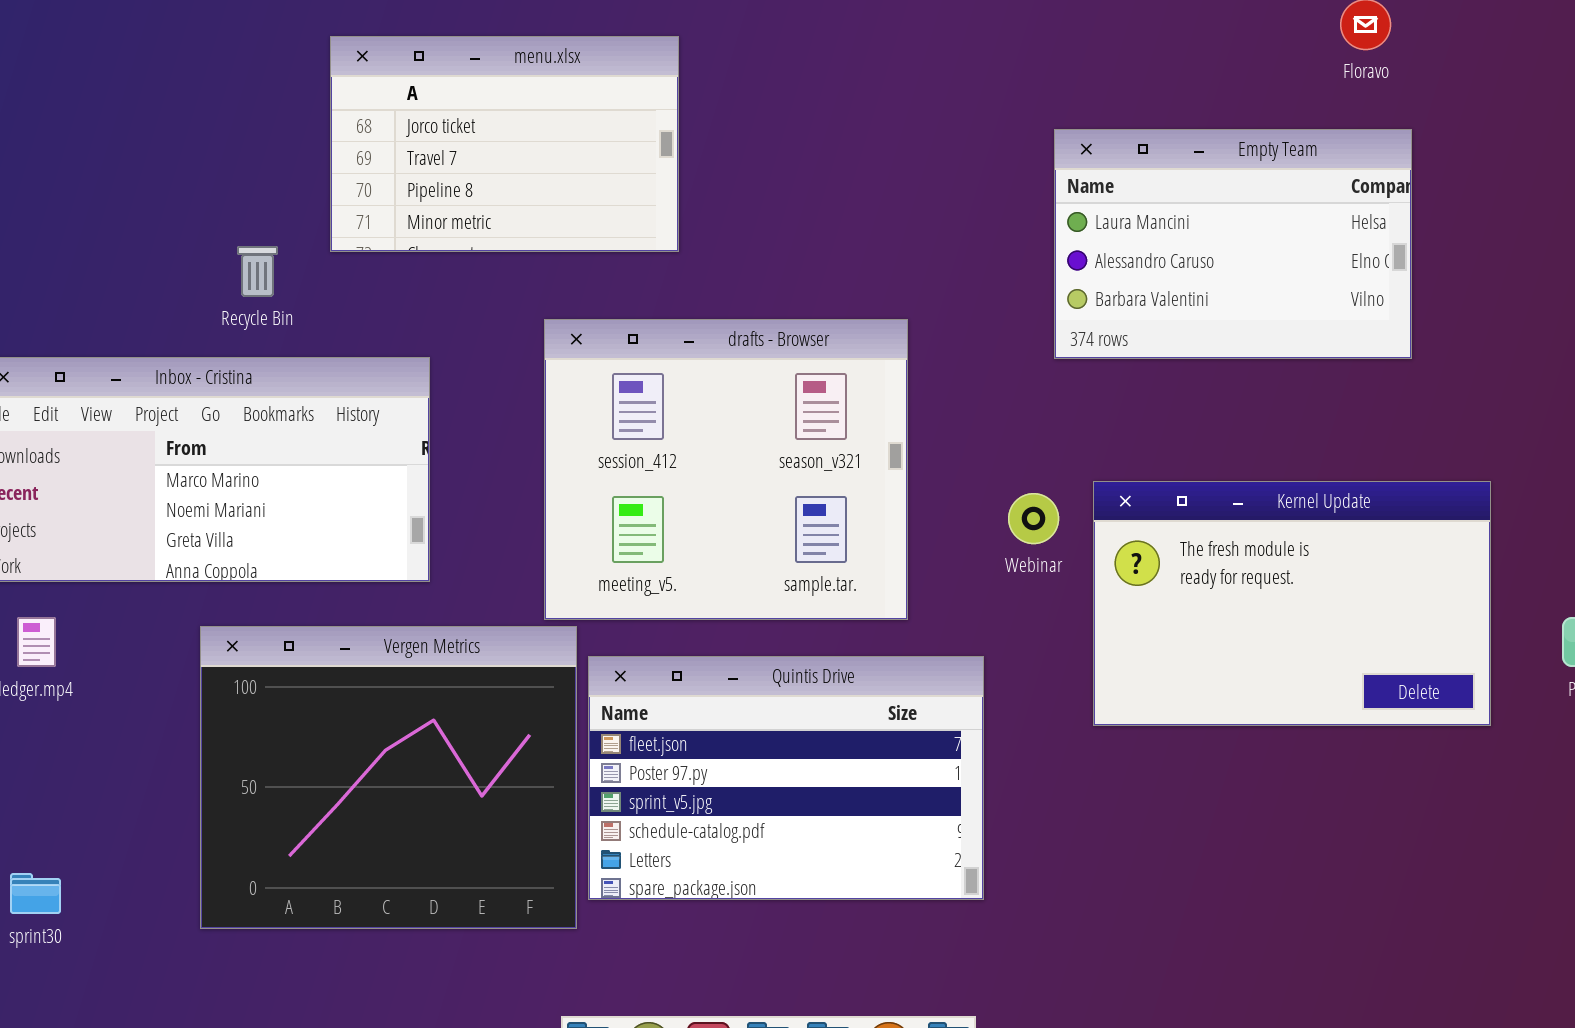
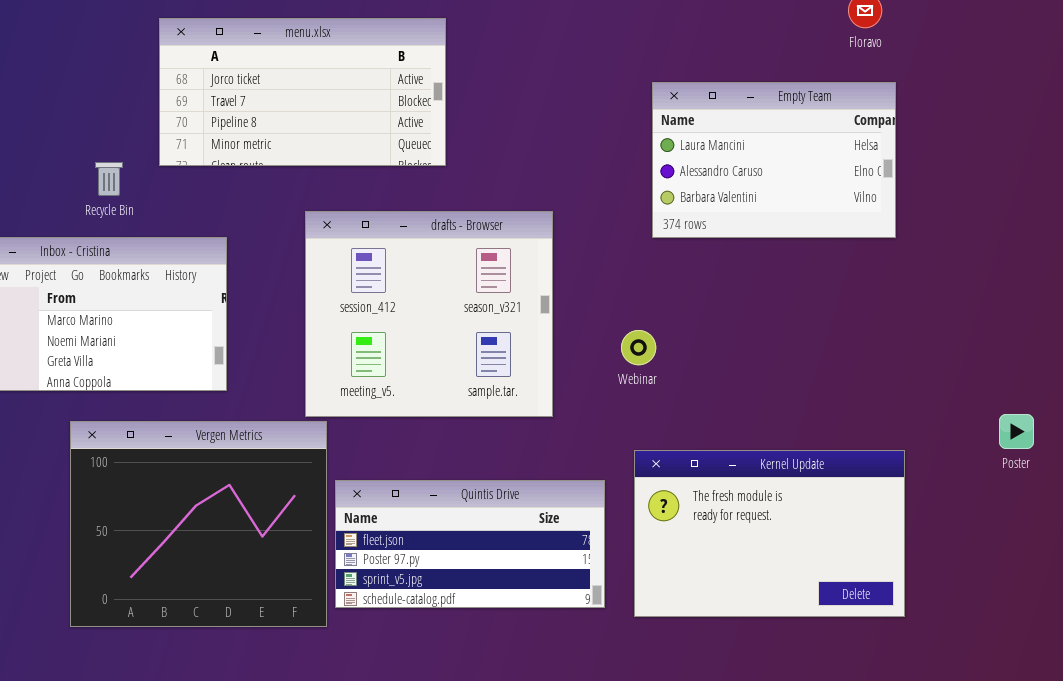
menu.xlsx: [330,36,679,252] -> [159,18,446,166], resized
Kernel Update: [1093,481,1491,726] -> [634,450,905,617], moved
Quintis Drive: [588,656,984,900] -> [335,480,605,608], resized

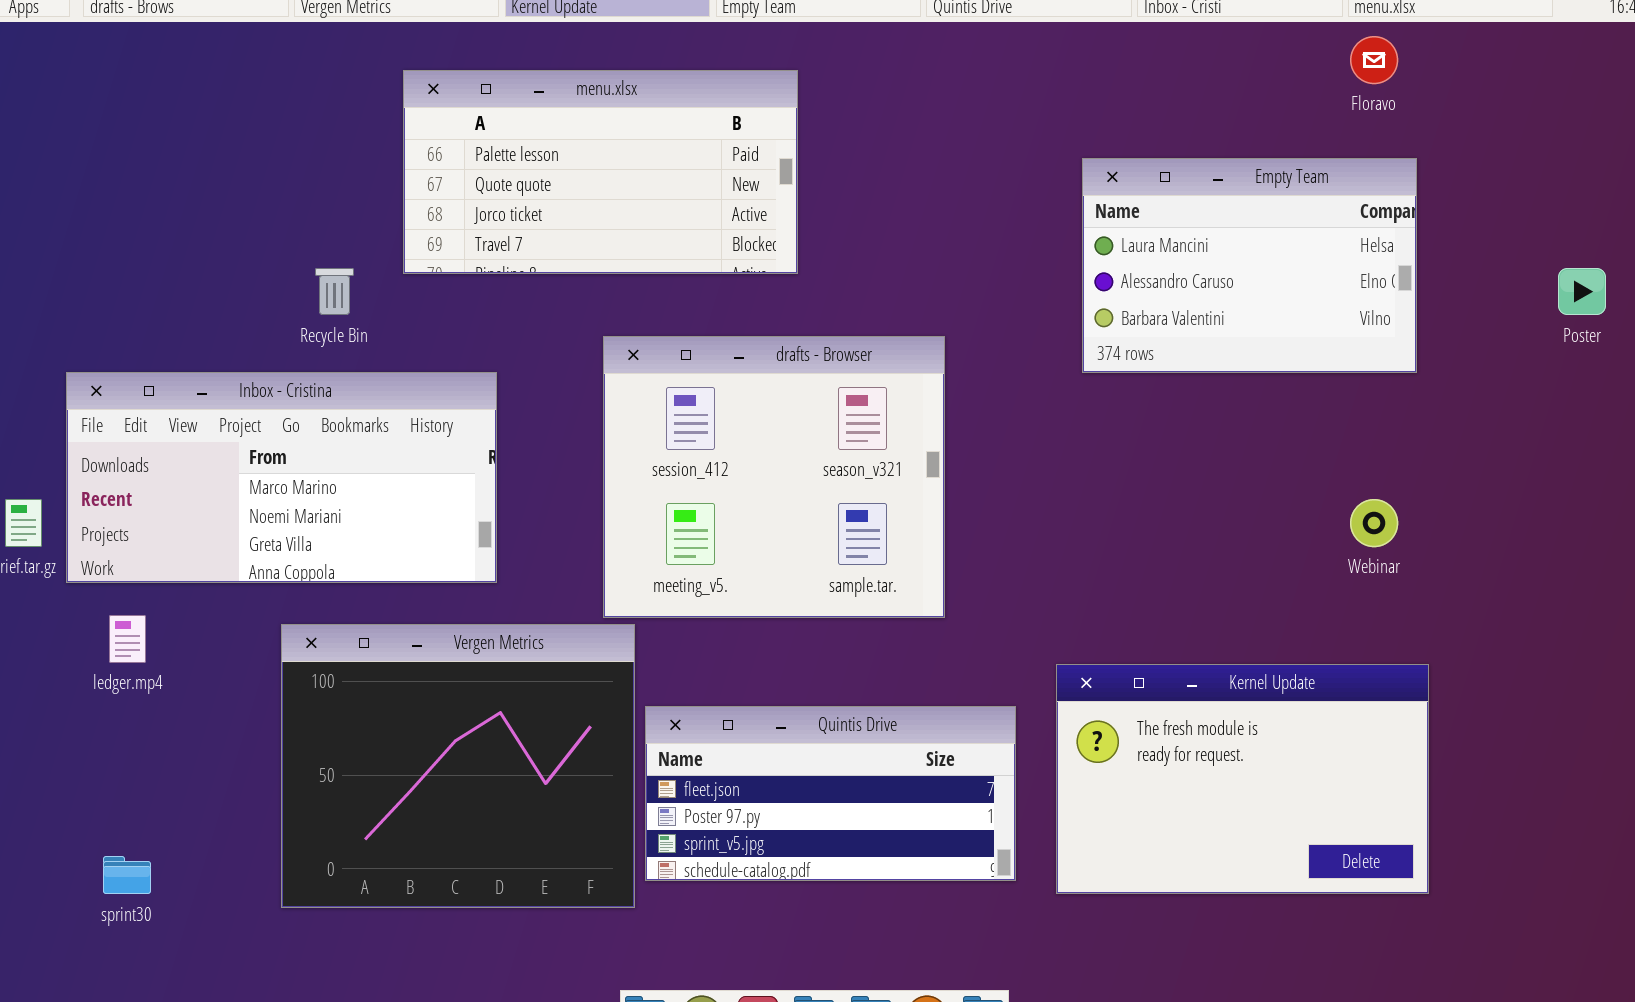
menu.xlsx: [159,18,446,166] -> [403,70,798,274], scrolled up 2 rows
Webinar: [621,330,656,365] -> [1350,499,1398,547], moved
Poster: [999,414,1034,449] -> [1558,268,1606,315], moved

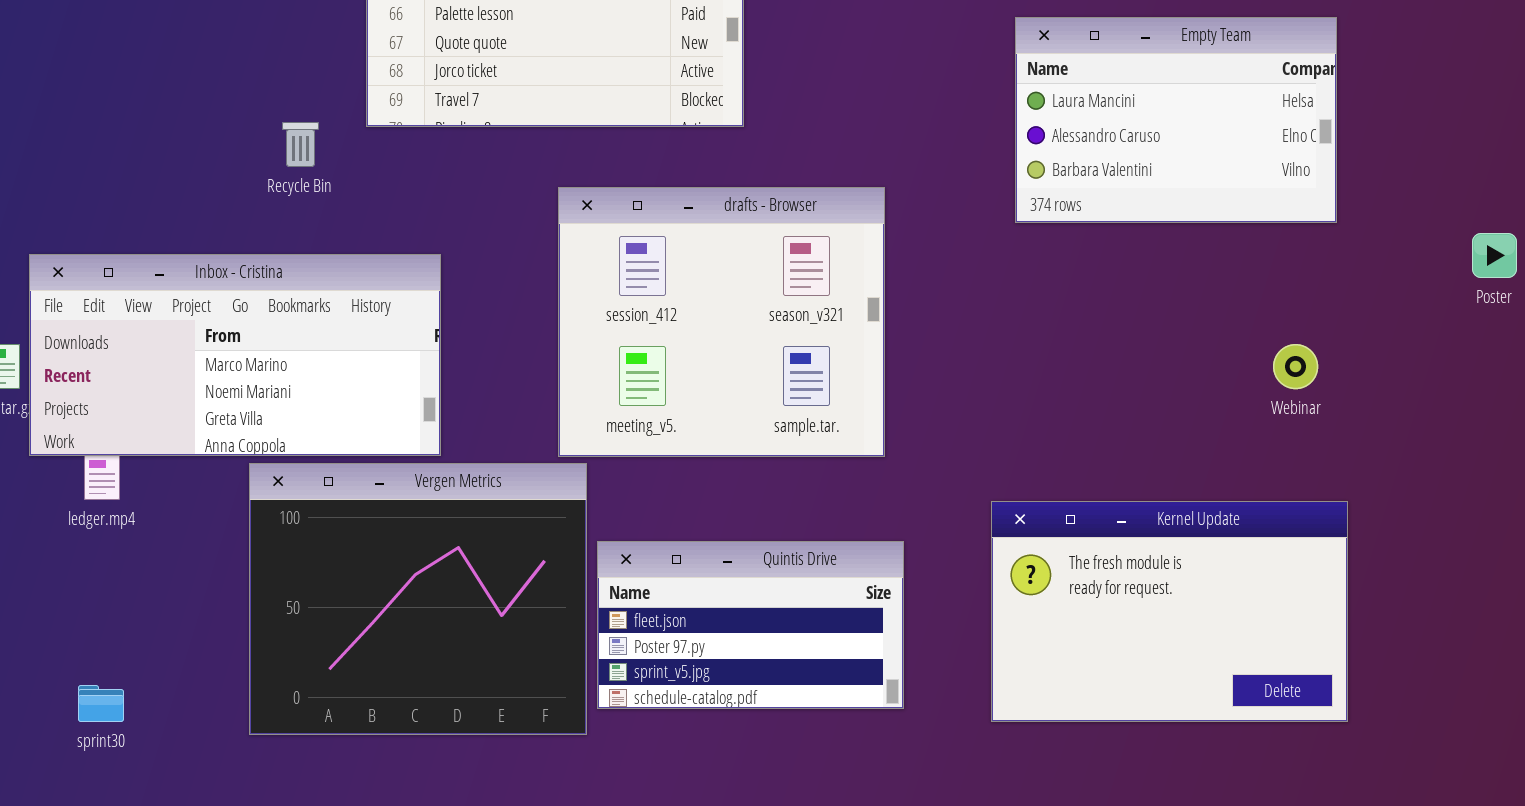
Poster: [1558,268,1606,315] -> [1472,233,1517,278], moved
Inbox - Cristina: [66,372,497,583] -> [29,254,441,456], moved
Quintis Drive: [645,706,1016,881] -> [597,541,904,709], resized

